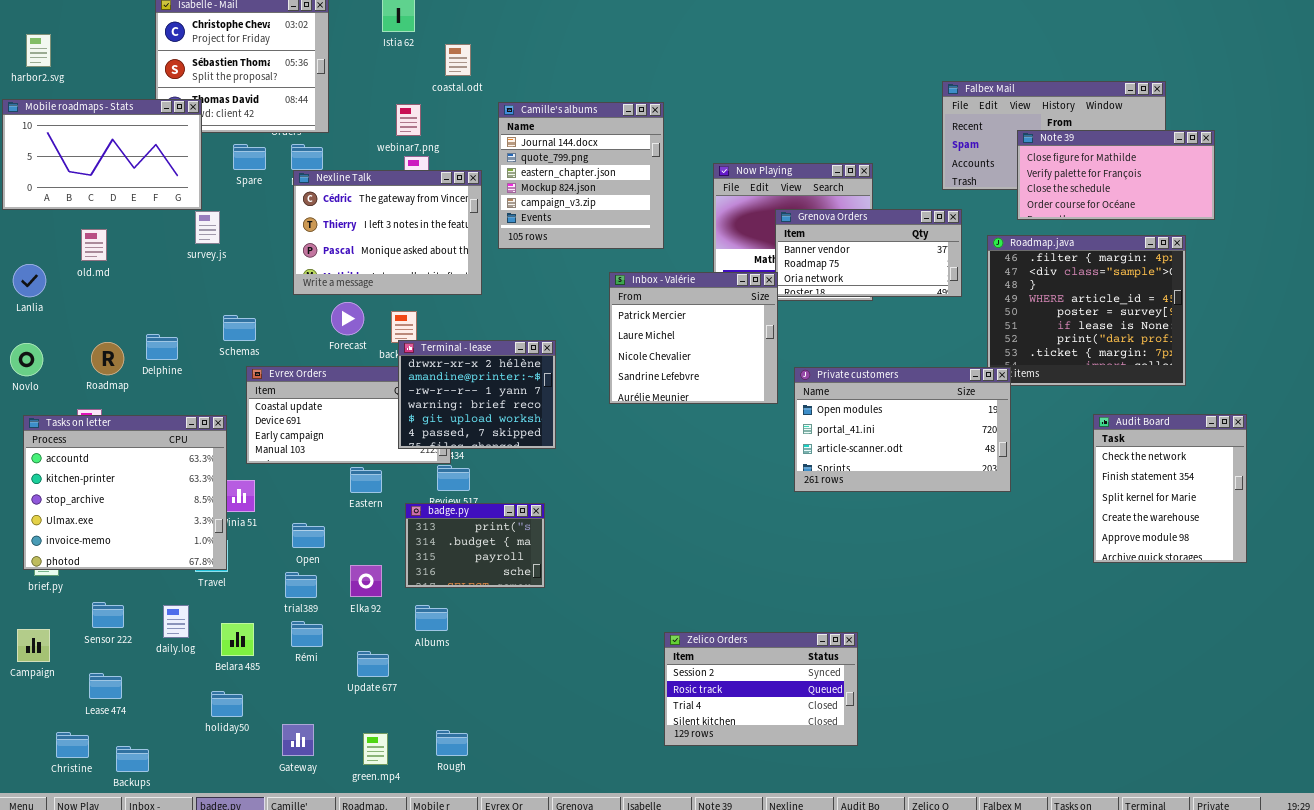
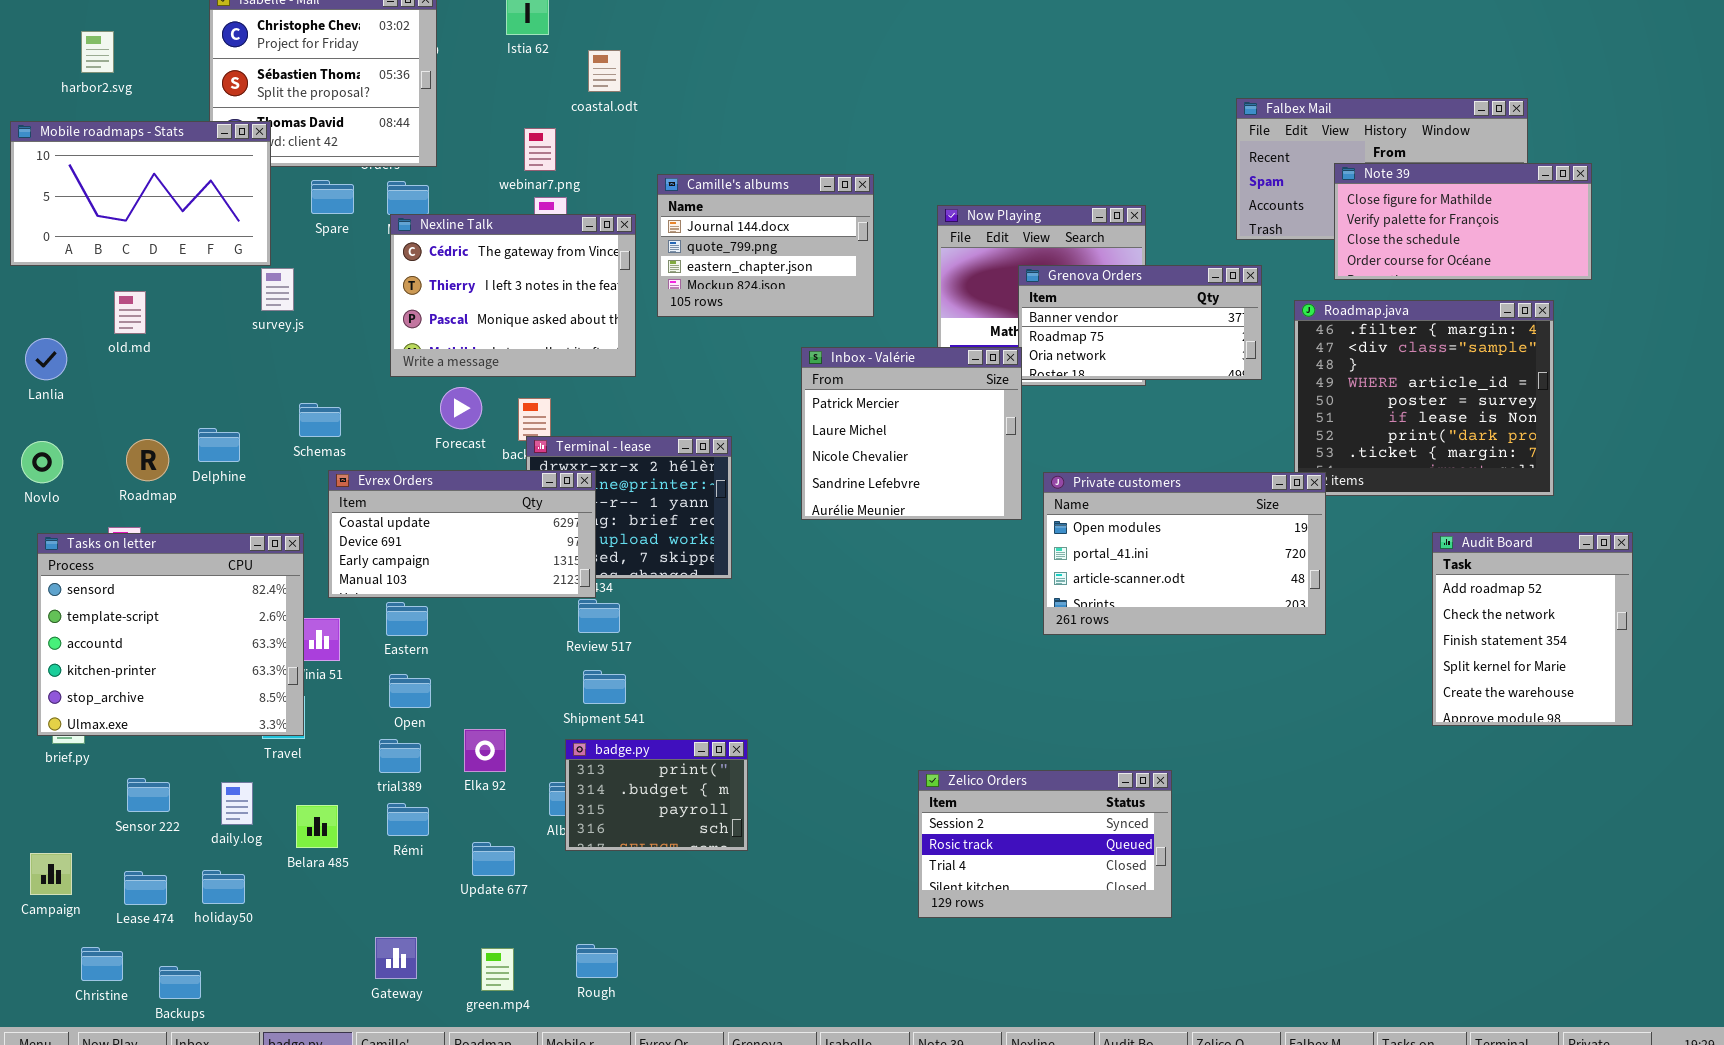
harbor2.svg: [26,34,51,67] -> [81,31,114,73], moved
Camille's albums: [498,102,664,249] -> [657,174,874,317], resized
Evrex Orders: [246,366,451,464] -> [328,470,596,598], raised
Audit Board: [1093,414,1247,563] -> [1432,532,1633,726], scrolled up 1 row
Tasks on letter: [23,415,227,570] -> [37,533,304,736], scrolled up 2 rows
Eastern: [350,467,382,493] -> [386,602,428,636], moved
badge.py: [405,503,545,588] -> [565,739,748,851], moved
Campaign: [17,629,50,662] -> [30,853,72,895], moved
Zelico Orders: [664,632,858,746] -> [918,770,1172,918], moved
holiday50: [211,691,243,717] -> [202,870,245,904], moved

